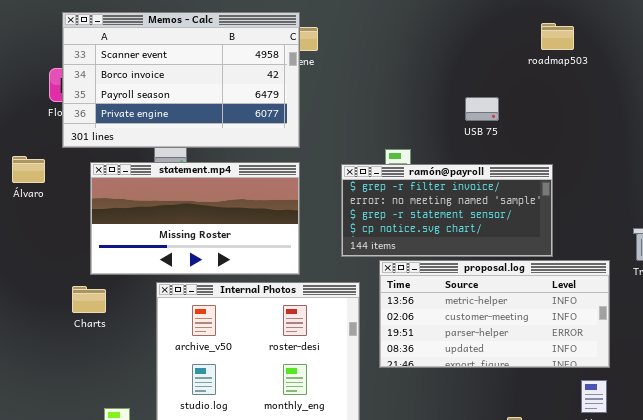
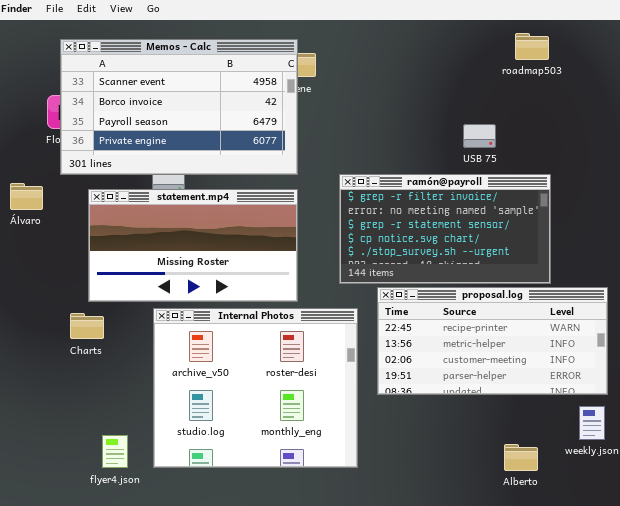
roadmap503: [541,23,574,50] -> [515,33,549,60], moved
ramón@payroll: [341,164,553,257] -> [339,174,551,284], resized
proposal.log: [379,260,610,368] -> [377,287,608,395], scrolled up 1 row

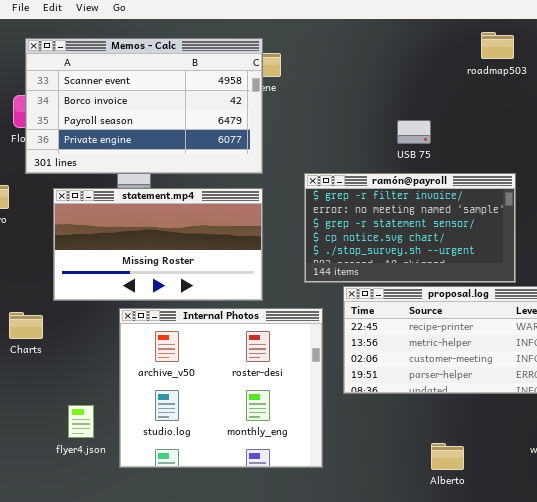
USB 75: [463,124,496,148] -> [397,120,431,144], moved
Charts: [70,313,104,339] -> [9,312,43,339], moved
flyer4.json: [102,435,128,468] -> [68,405,94,438], moved
Alberto: [504,444,538,471] -> [431,443,464,470], moved

